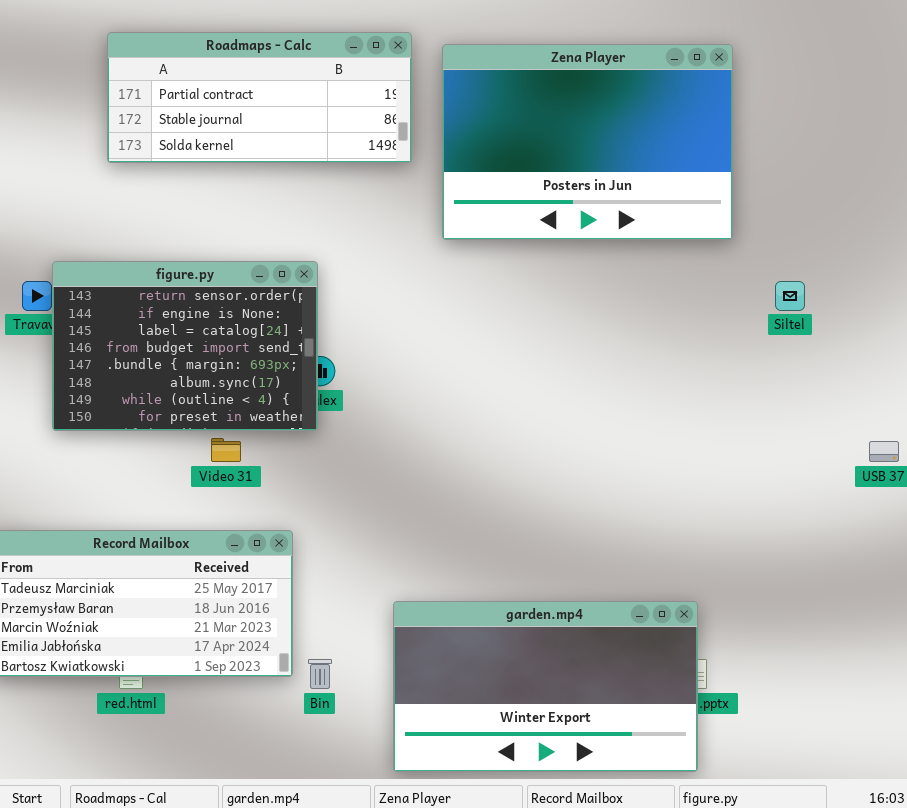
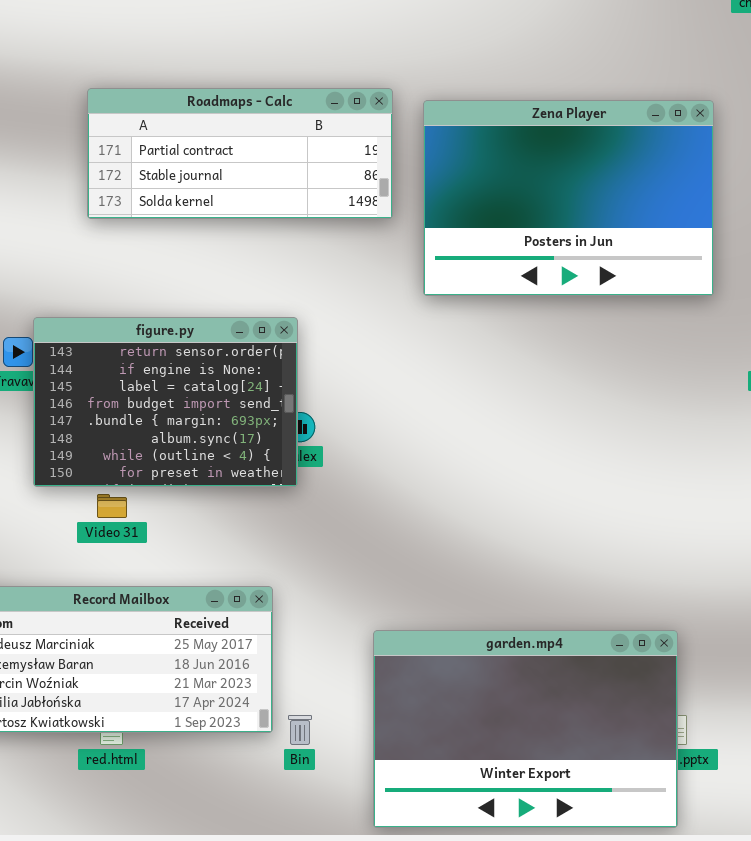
Video 31: [211,438,241,462] -> [97,494,127,518], moved
garden.mp4: [393,601,698,772] -> [373,630,678,828], resized

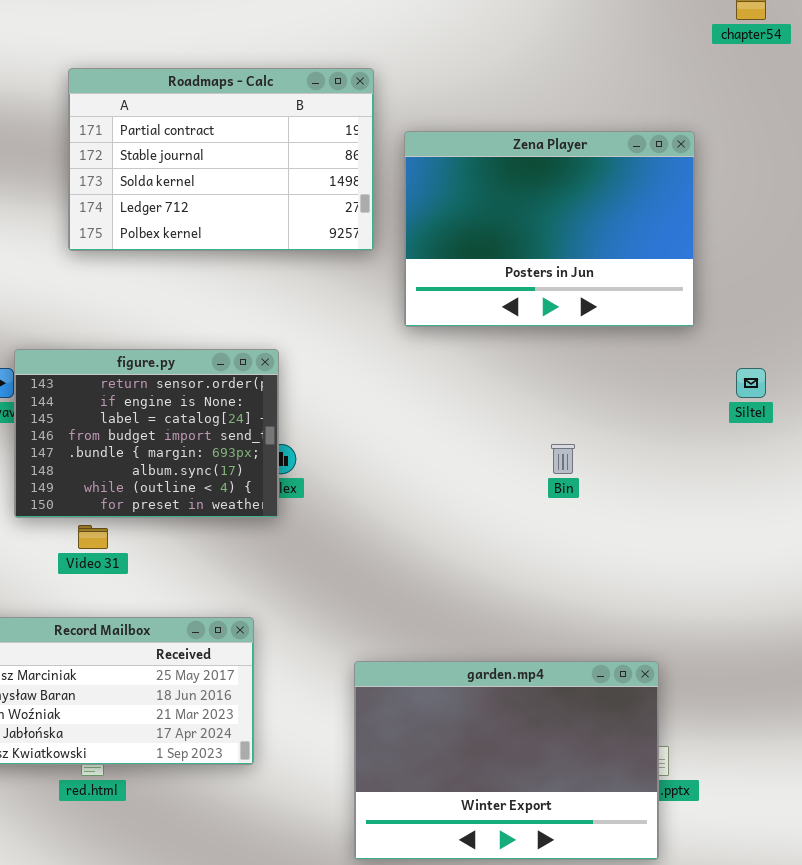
Roadmaps - Calc: [87,88,393,219] -> [68,68,374,251], resized
Bin: [288,715,312,745] -> [551,444,575,474], moved

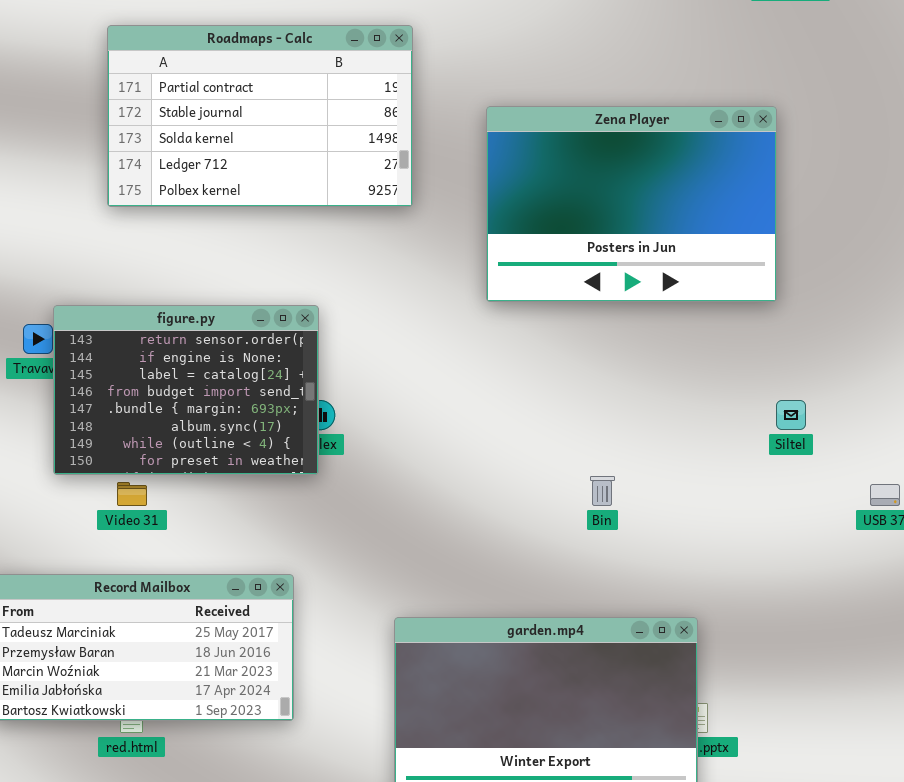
Zena Player: [404,131,695,327] -> [486,106,777,302], moved
Siltel: [736,368,766,398] -> [776,400,806,430], moved
Bin: [551,444,575,474] -> [590,476,615,506], moved

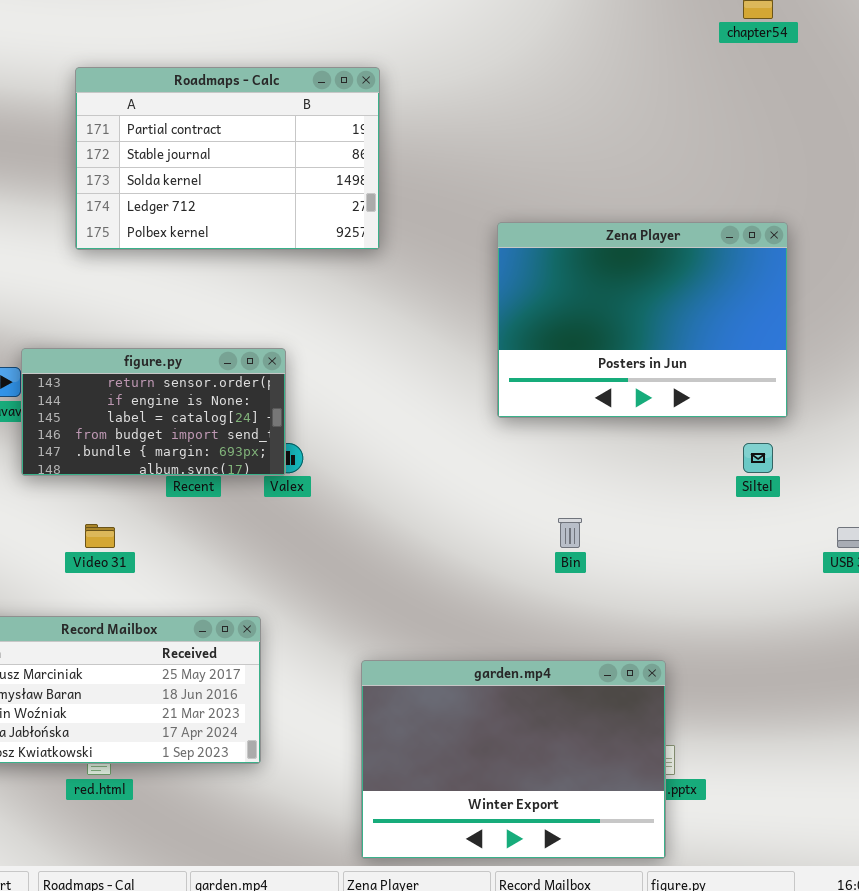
Zena Player: [486,106,777,302] -> [497,222,788,418], moved
figure.py: [53,305,319,475] -> [21,348,286,476], resized

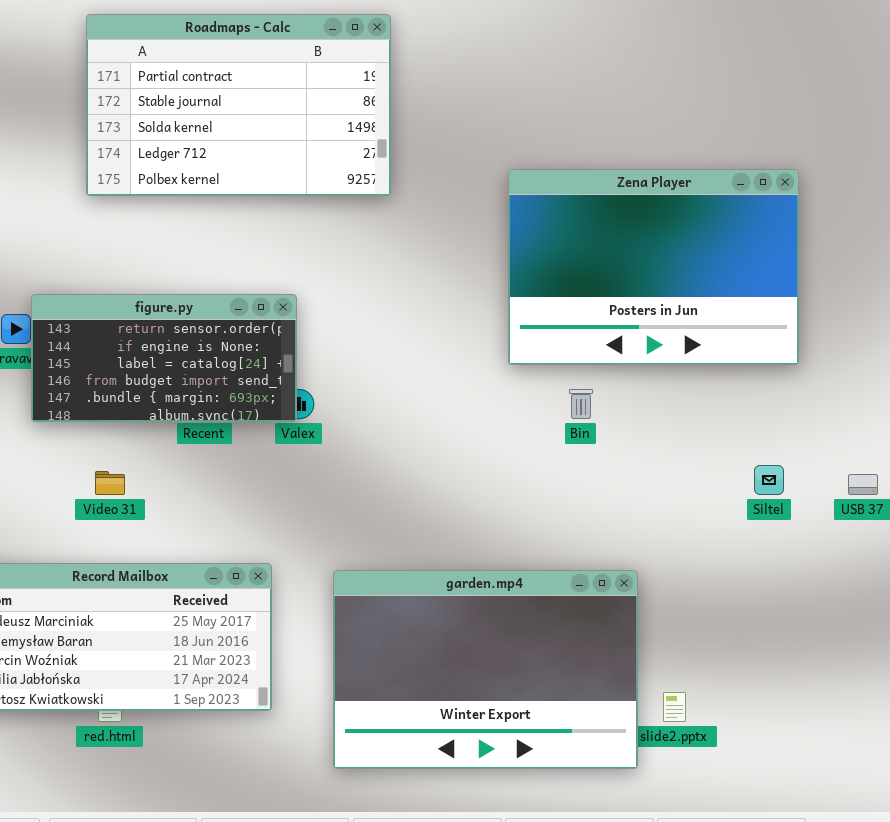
Siltel: [743,443,773,473] -> [754,465,784,495], moved
Bin: [558,518,582,548] -> [569,389,593,419], moved
garden.mp4: [361,660,666,859] -> [333,570,638,769], moved

